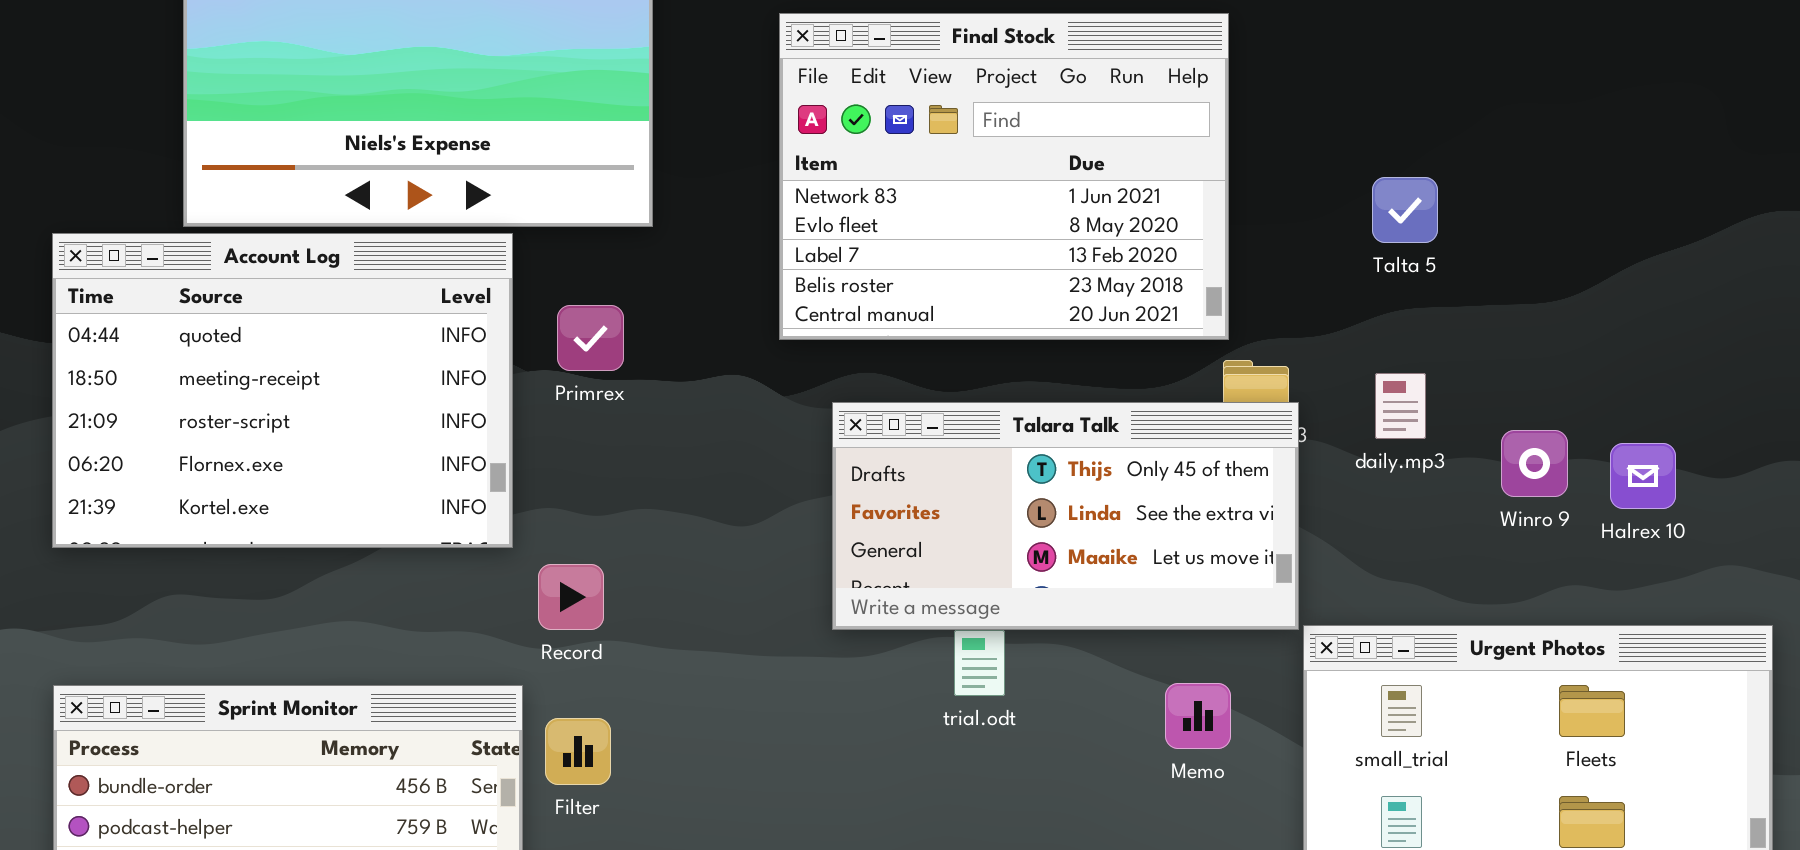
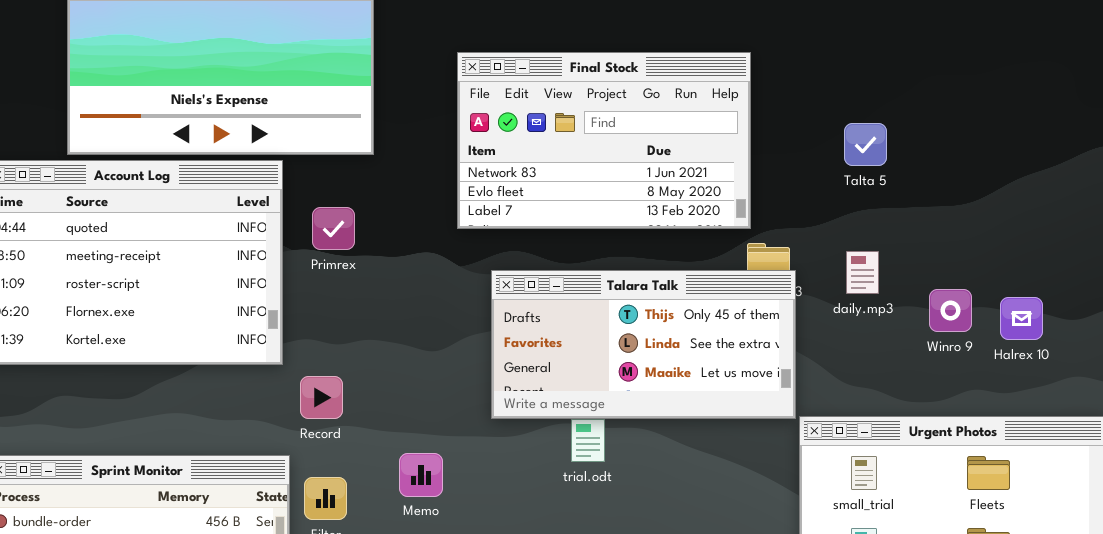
Final Stock: [779,13,1229,340] -> [457,52,751,229], resized
Memo: [1165,683,1231,749] -> [399,453,443,497], moved

